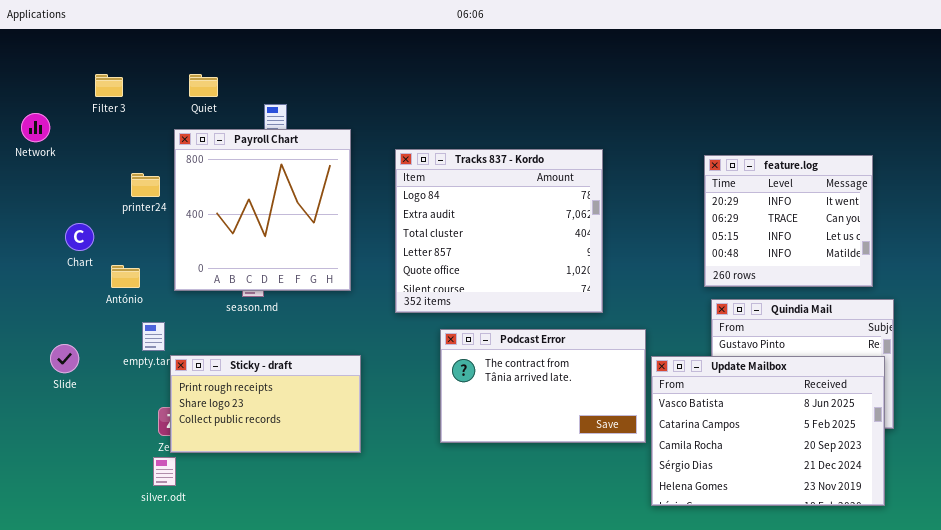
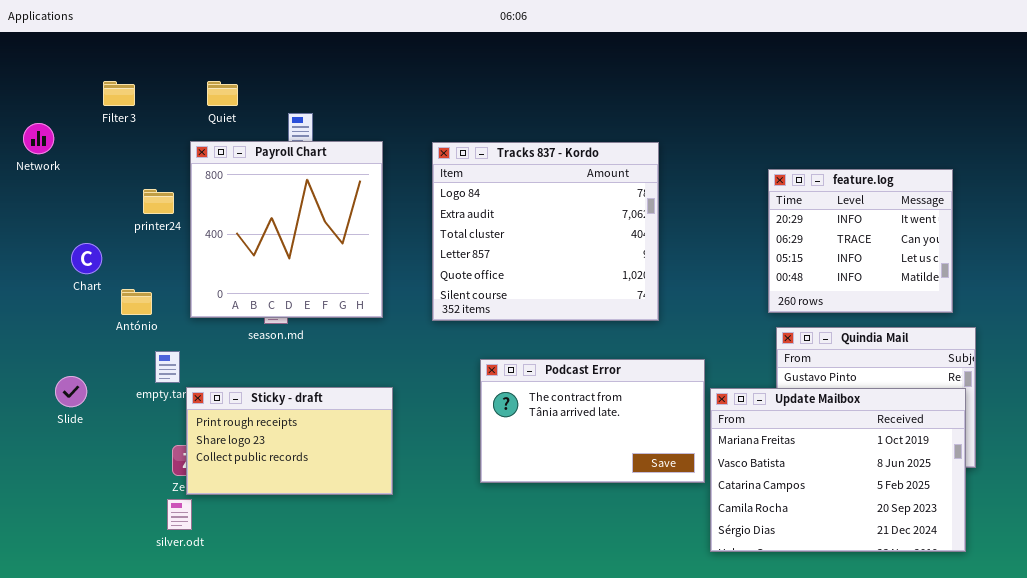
Tracks 837 - Kordo: [395,149,603,313] -> [432,142,659,321], moved
Update Mailbox: [651,356,885,506] -> [710,388,966,552], scrolled up 1 row

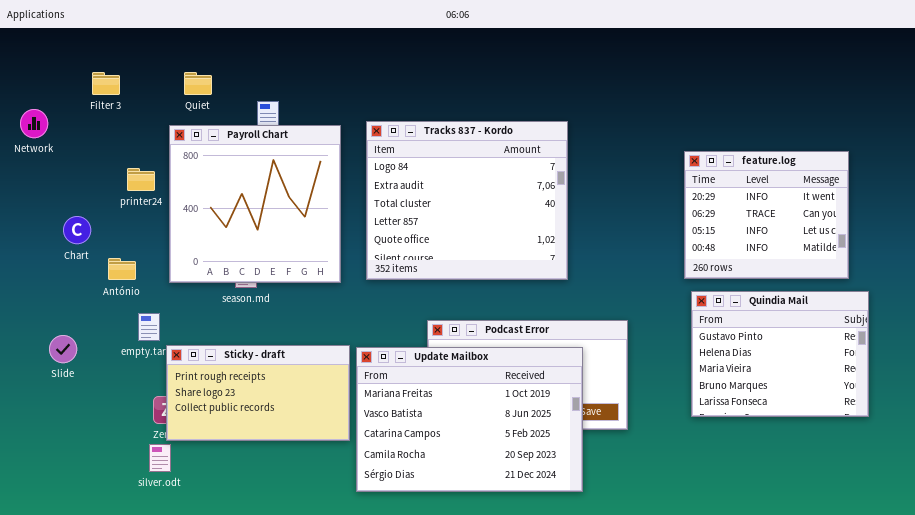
Tracks 837 - Kordo: [432,142,659,321] -> [366,121,568,280], moved
Update Mailbox: [710,388,966,552] -> [356,347,583,492], moved

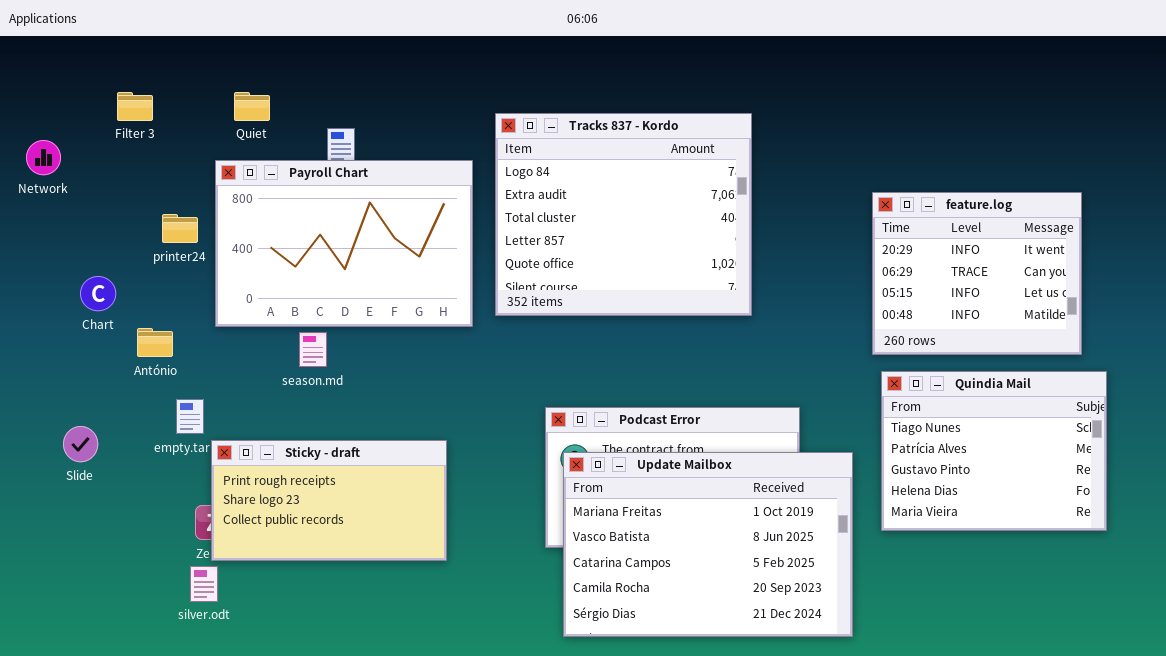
Tracks 837 - Kordo: [366,121,568,280] -> [495,113,752,316], moved
Payroll Chart: [169,125,341,283] -> [215,160,473,327], resized
Quindia Mail: [691,291,869,417] -> [881,371,1107,531], scrolled up 2 rows
Update Mailbox: [356,347,583,492] -> [563,452,853,637], moved

